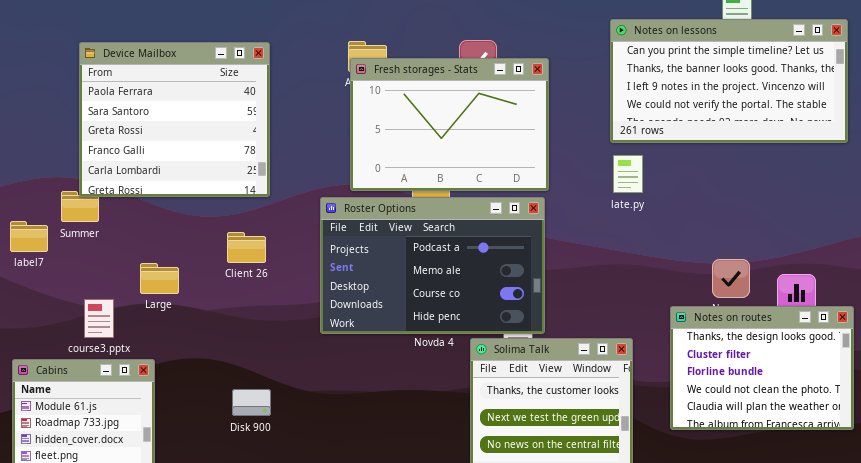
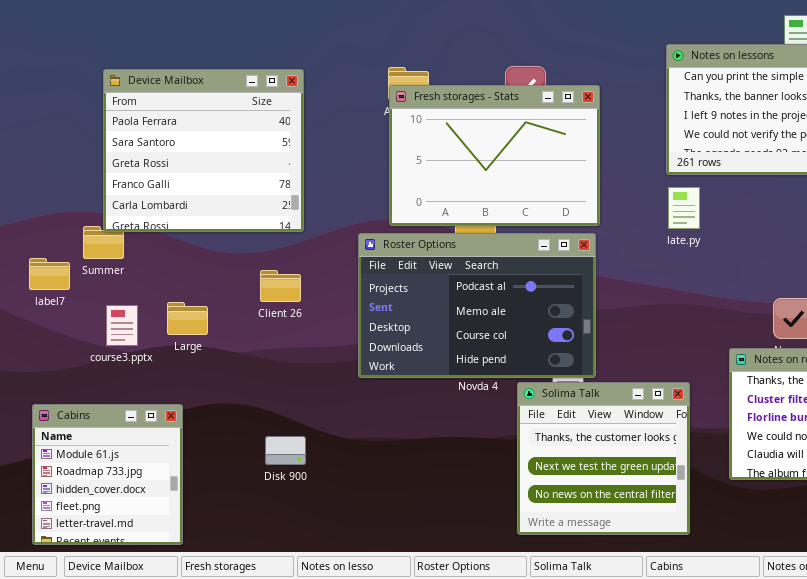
course3.pptx: [84,299,114,338] -> [106,305,138,346], moved

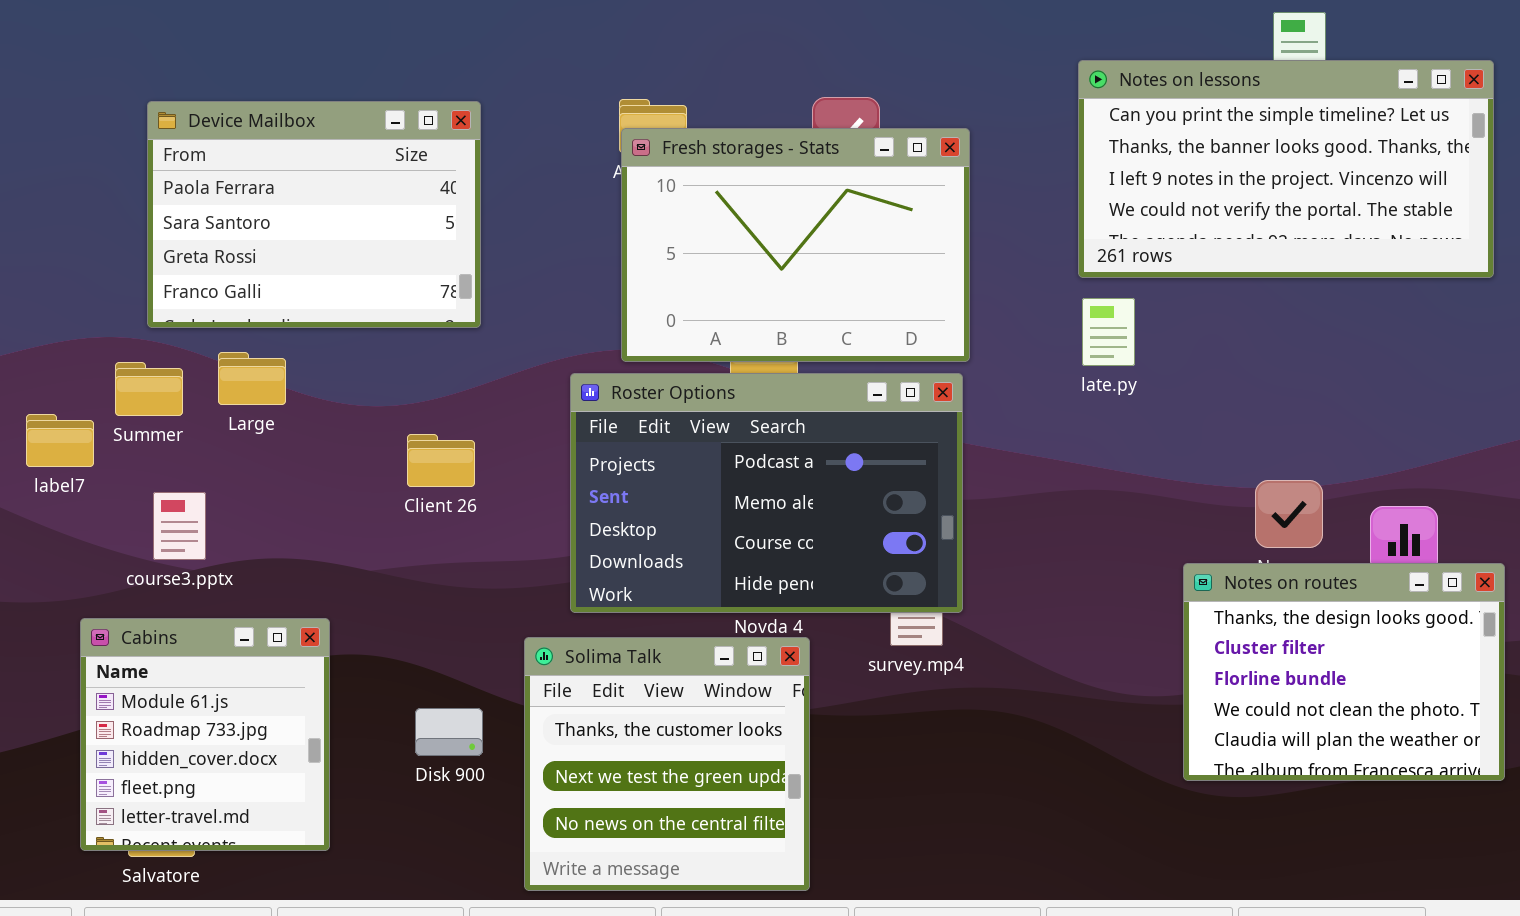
Device Mailbox: [103,69,304,232] -> [147,101,481,328], resized
Large: [167,302,208,335] -> [218,352,286,405], moved
Solima Talk: [517,382,690,535] -> [524,637,810,891], moved
Cabins: [32,404,183,545] -> [80,618,330,851], moved

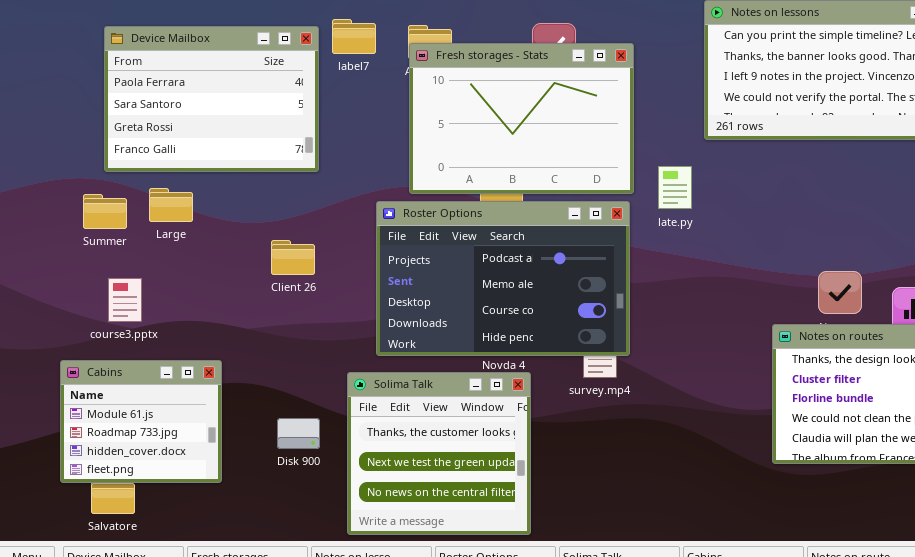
late.py: [1082,298,1135,366] -> [658,166,692,209], moved
label7: [26,414,94,467] -> [332,19,376,54], moved
Cabins: [80,618,330,851] -> [60,360,222,483], resized

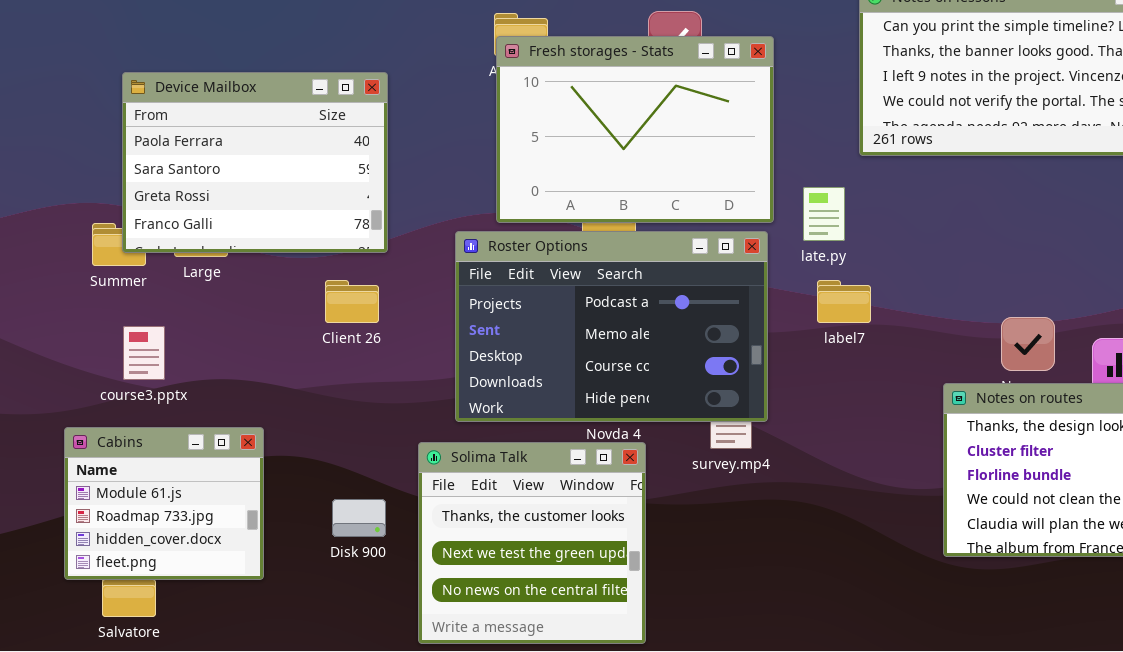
label7: [332,19,376,54] -> [817,280,871,323], moved
Device Mailbox: [104,26,319,172] -> [122,72,388,253], moved

